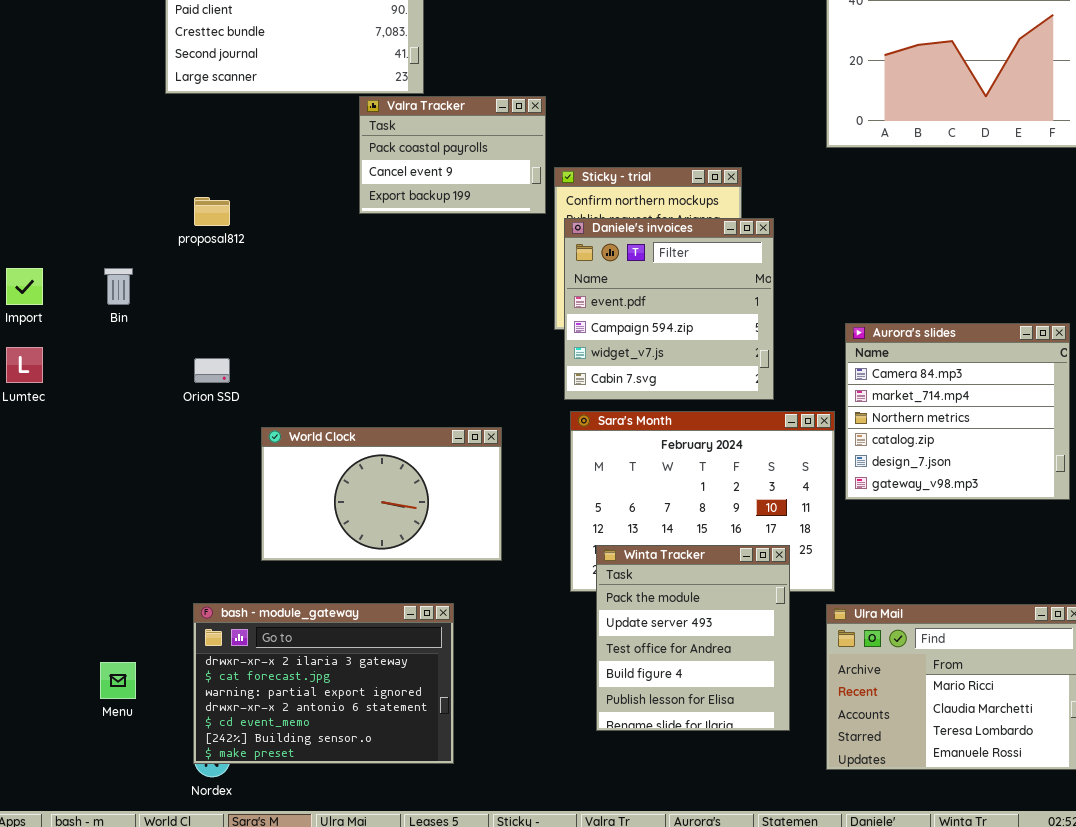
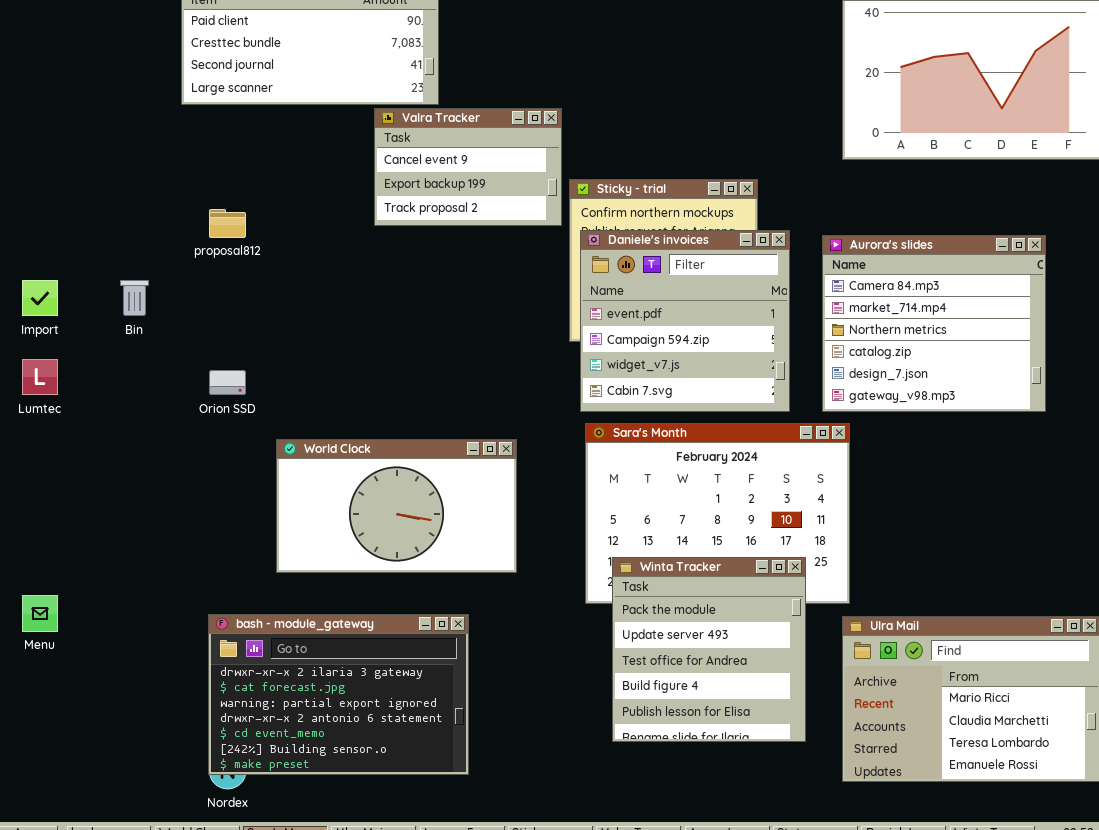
Valra Tracker: [359,96,546,214] -> [374,108,562,226], scrolled down 1 row
Aurora's slides: [845,323,1070,500] -> [822,235,1046,412], moved
Menu: [100,662,136,699] -> [22,595,58,632], moved

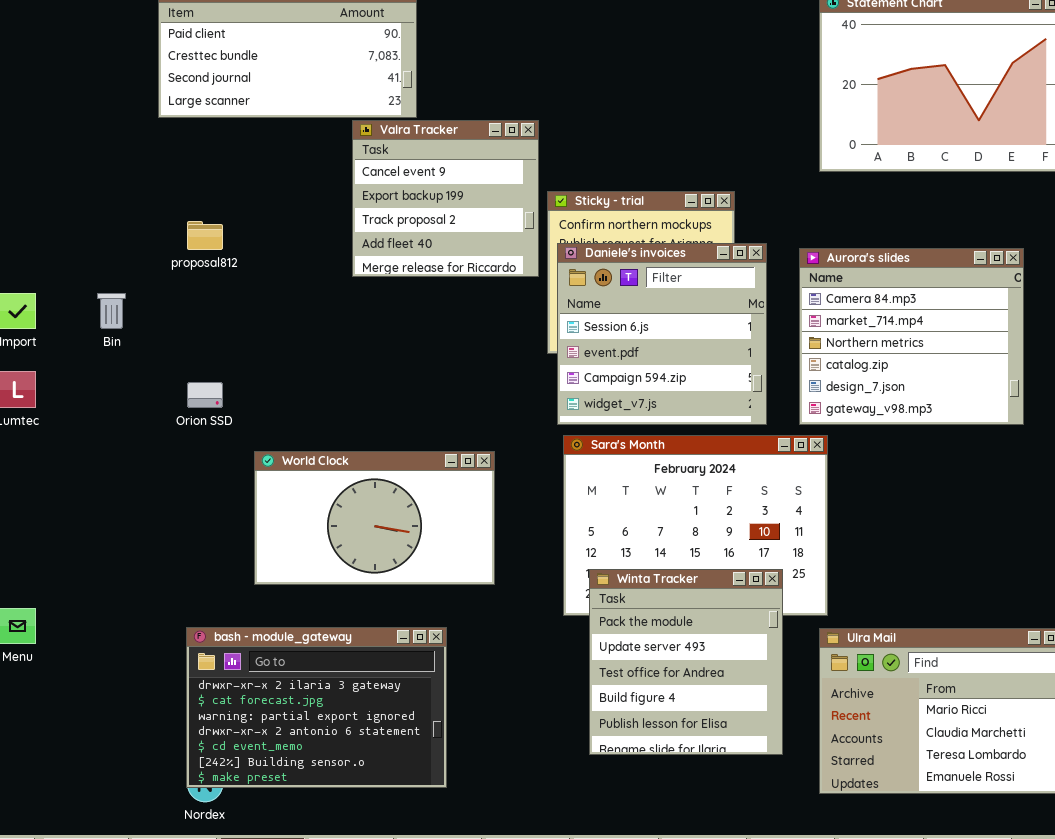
Valra Tracker: [374,108,562,226] -> [352,120,539,277], resized
Daniele's invoices: [580,230,790,412] -> [557,243,767,425], scrolled up 1 row

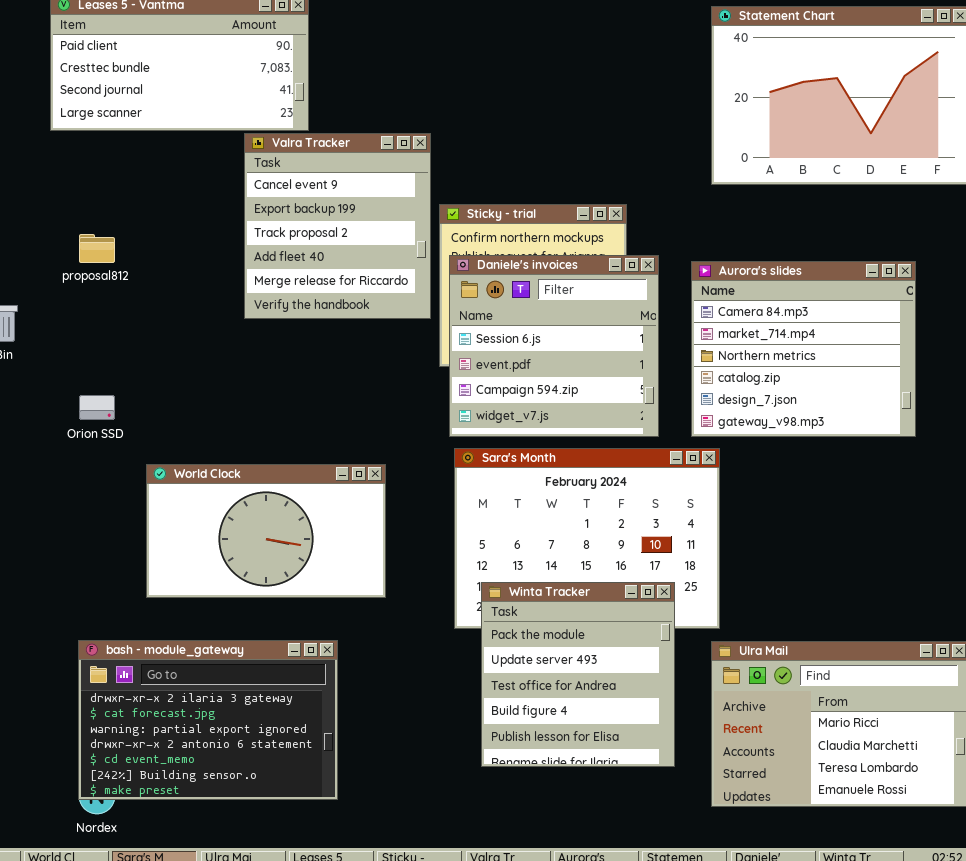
Valra Tracker: [352,120,539,277] -> [244,133,431,319], resized

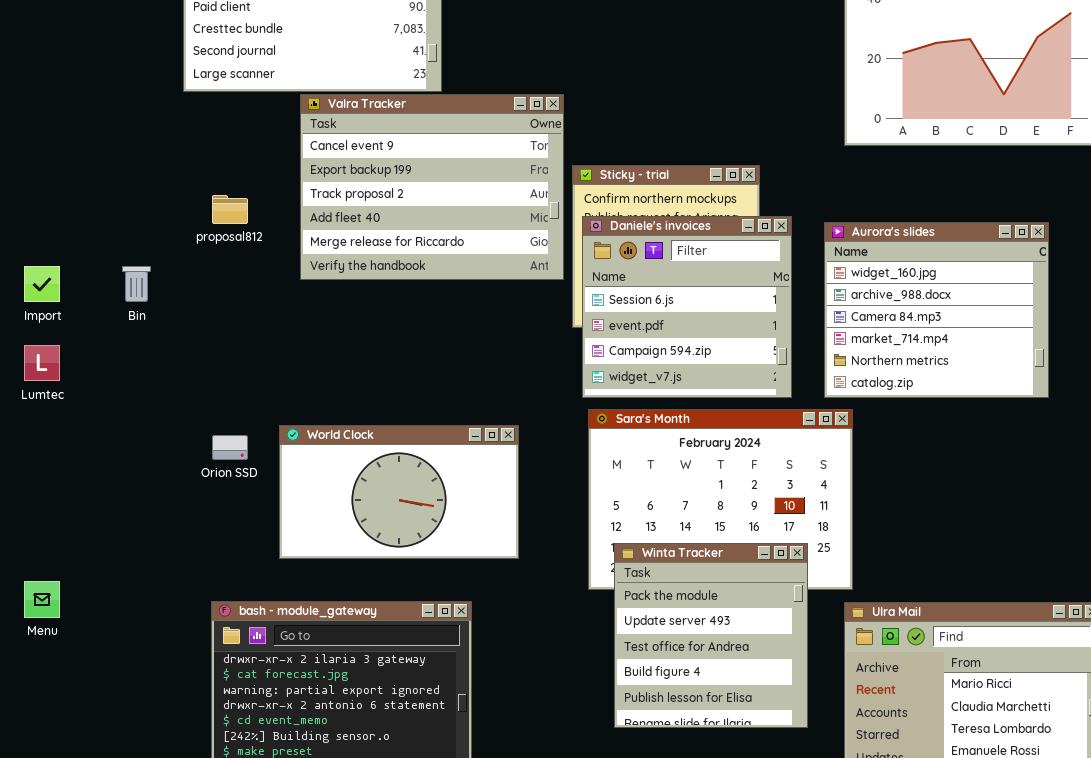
Valra Tracker: [244,133,431,319] -> [300,94,564,280], resized
Aurora's slides: [691,261,916,437] -> [824,222,1049,398], scrolled up 2 rows
Orion SSD: [79,395,115,420] -> [212,435,248,460], moved

